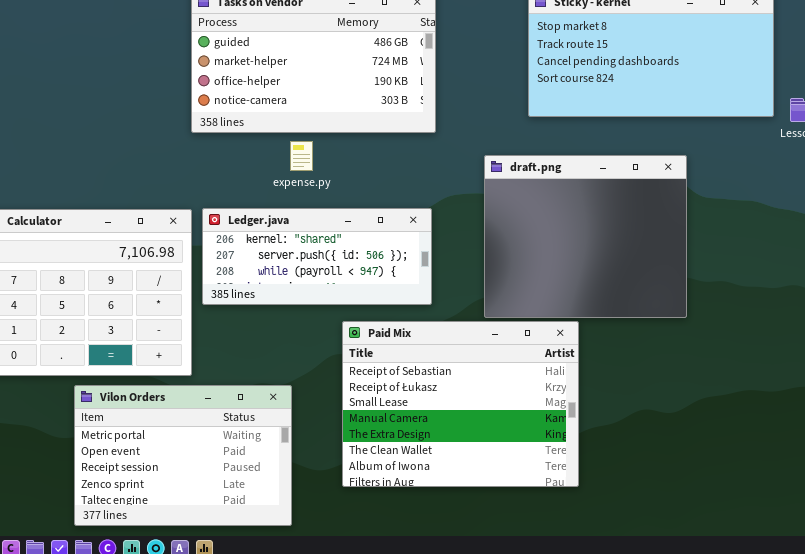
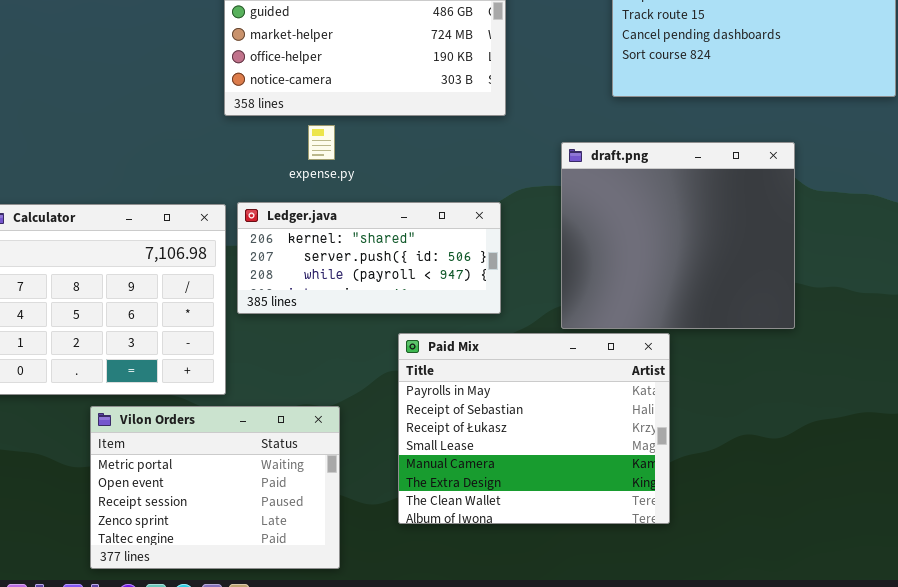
expense.py: [290,141,313,171] -> [308,125,335,160], moved
Paid Mix: [342,321,579,487] -> [398,333,670,524], scrolled up 1 row

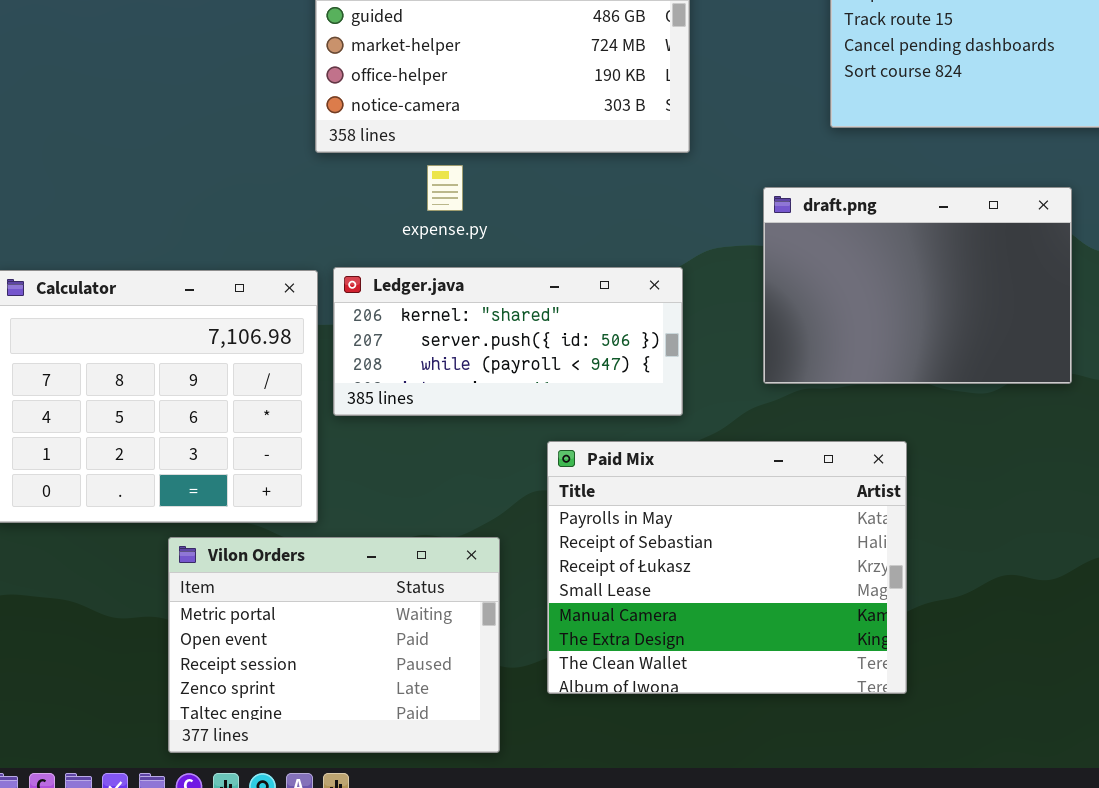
draft.png: [561,142,795,329] -> [763,187,1072,384], resized
Vilon Orders: [90,406,340,569] -> [168,537,500,753], moved

